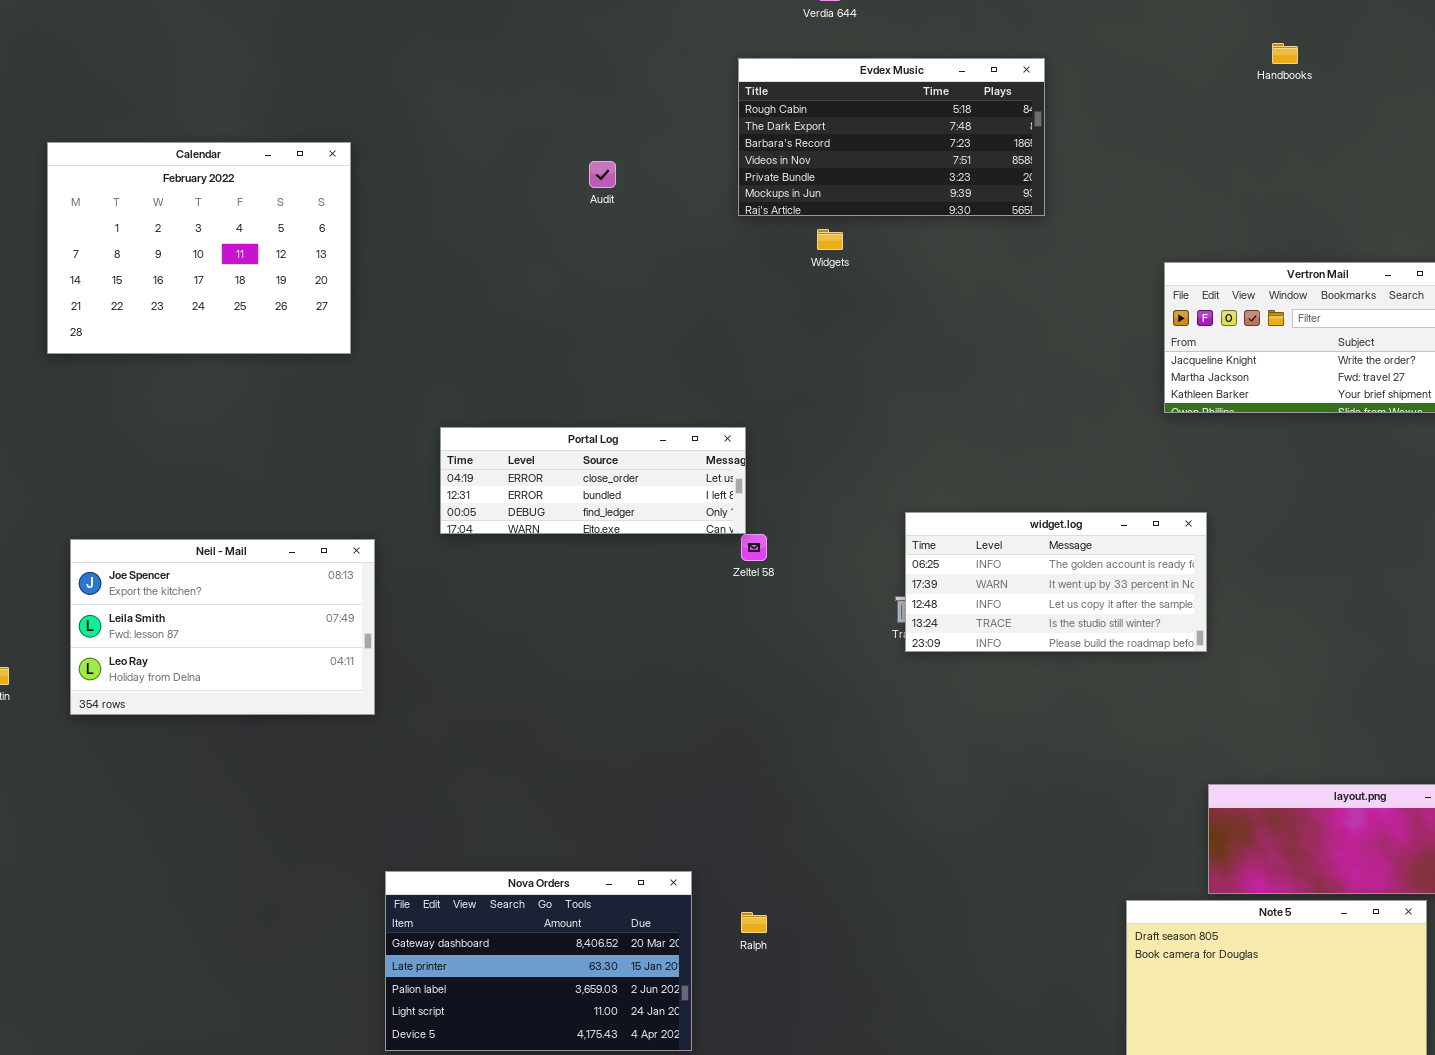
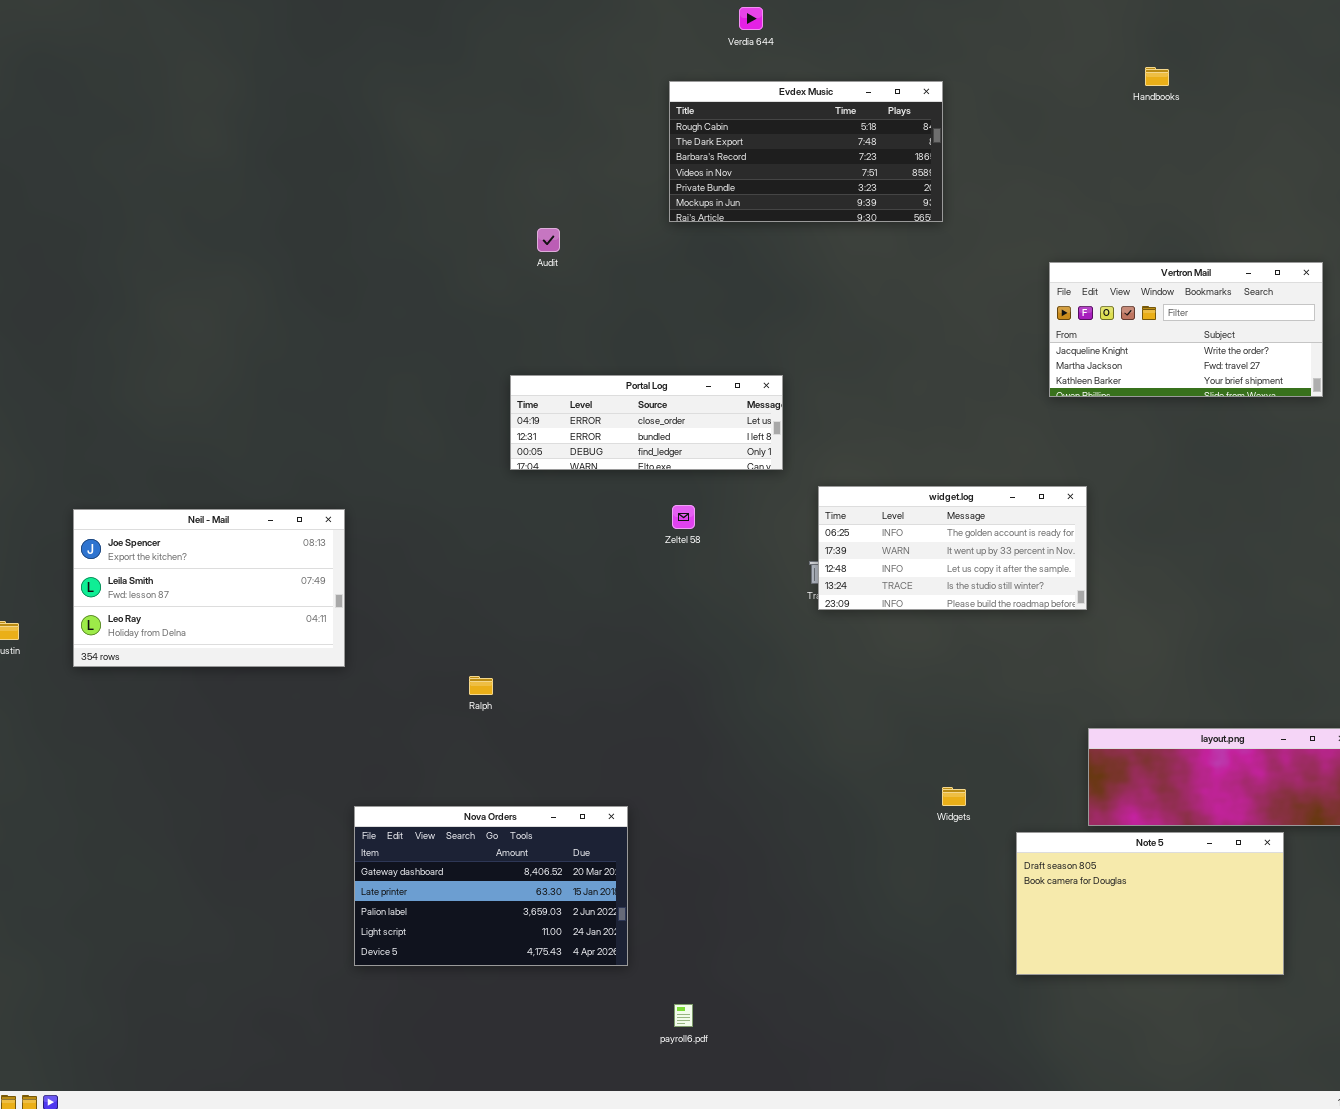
Calendar: [47,142,351,354] -> none, closed
Audit: [589,161,616,188] -> [537,228,560,252], moved
Widgets: [817,229,843,250] -> [942,787,966,806], moved
Portal Log: [440,427,746,534] -> [510,375,783,470], moved
Ralph: [741,912,767,933] -> [469,676,493,695], moved

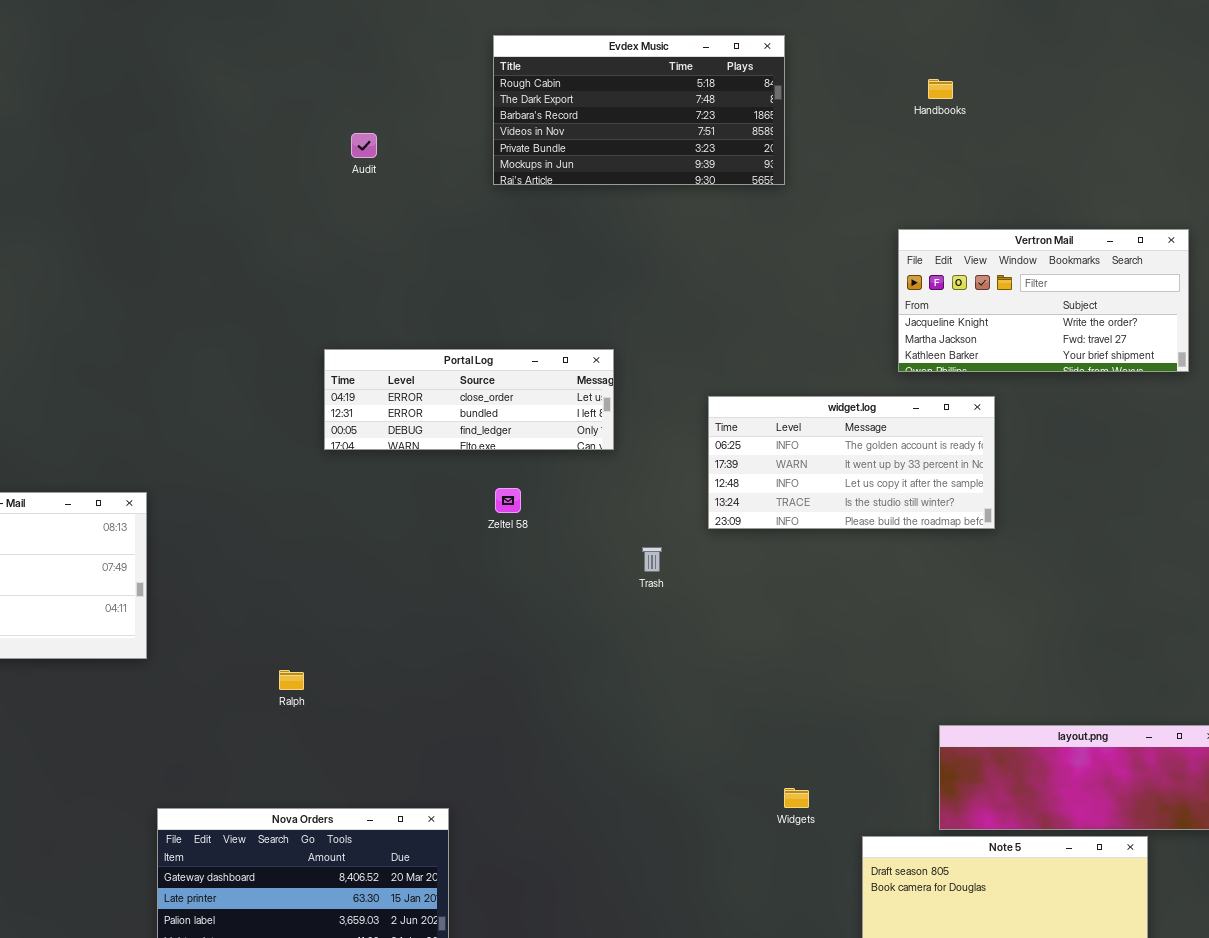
Handbooks: [1145,67,1169,86] -> [928,79,953,99], moved
Audit: [537,228,560,252] -> [351,133,377,158], moved
widget.log: [818,486,1087,610] -> [708,396,995,529], moved

